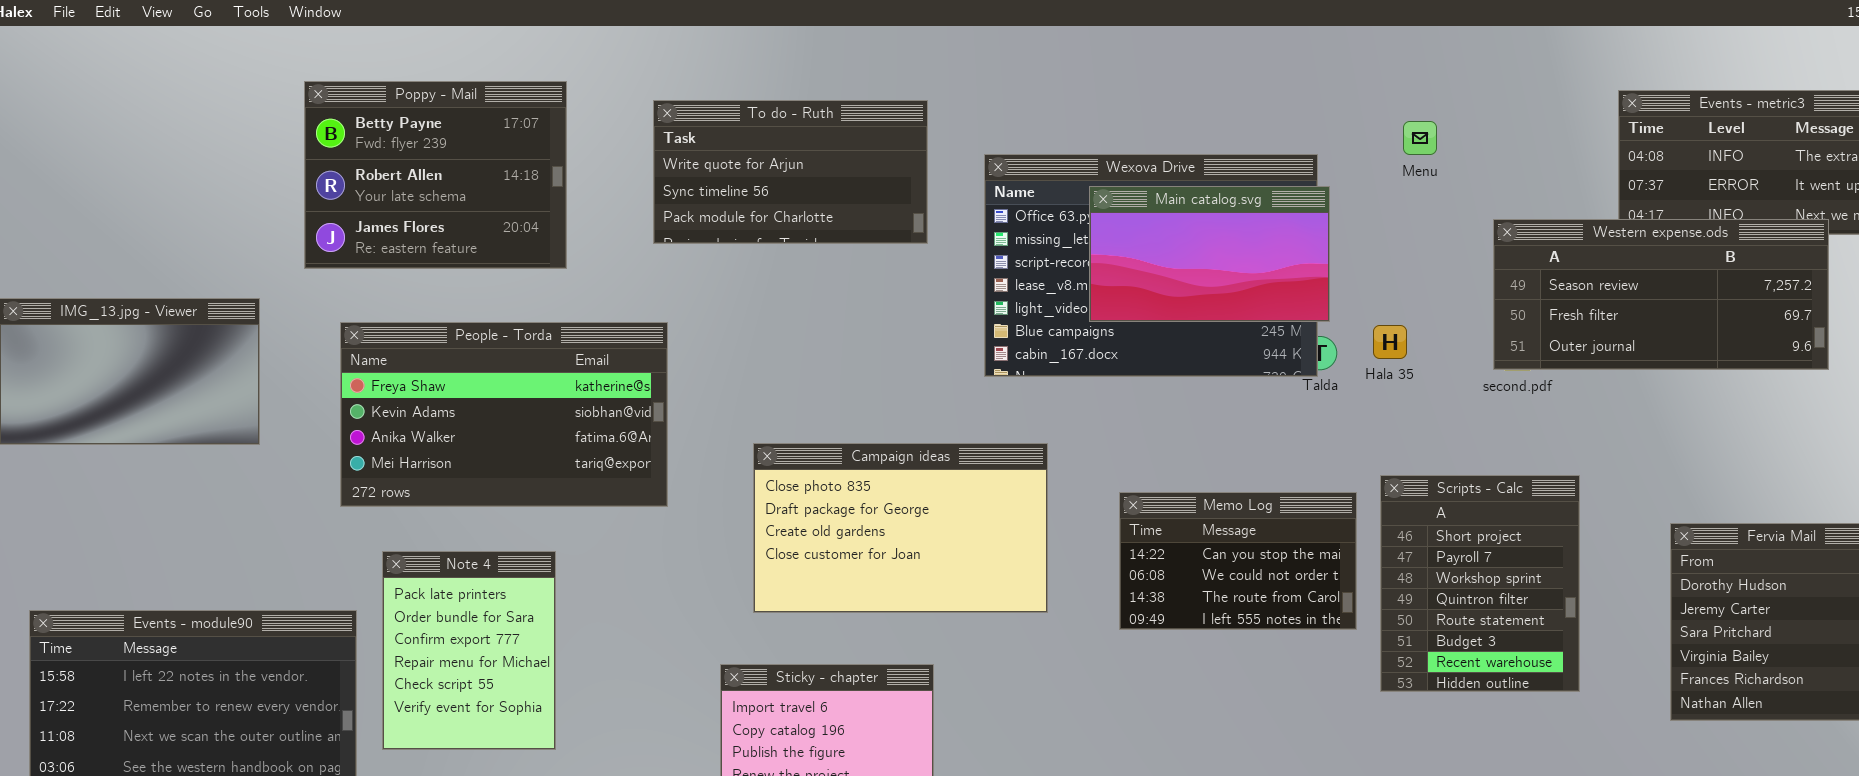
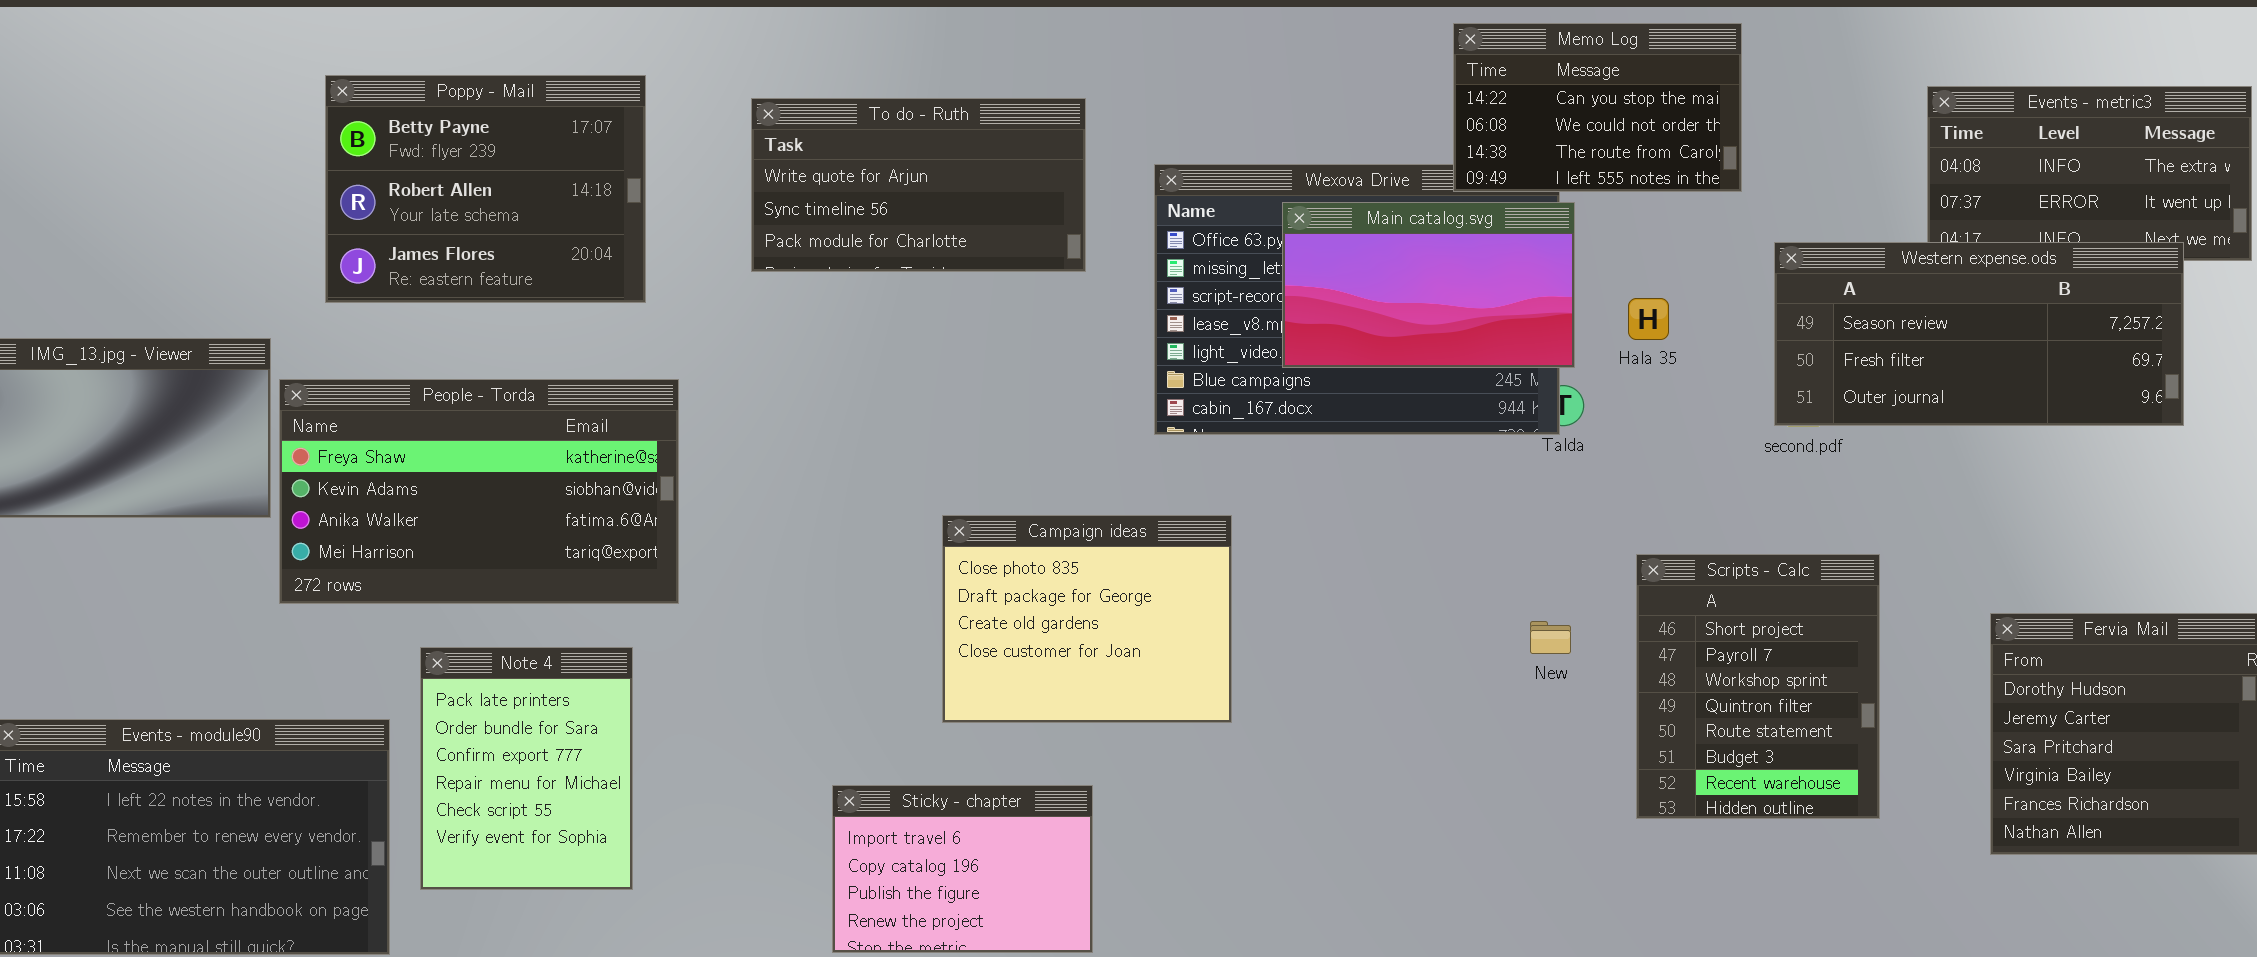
People - Torda: [340,322,668,507] -> [279,379,679,604], moved
Hala 35: [1373,325,1407,359] -> [1628,298,1669,340], moved
Campaign ideas: [753,443,1048,613] -> [942,515,1232,723], resized
Memo Log: [1119,492,1357,630] -> [1453,23,1742,192], moved

